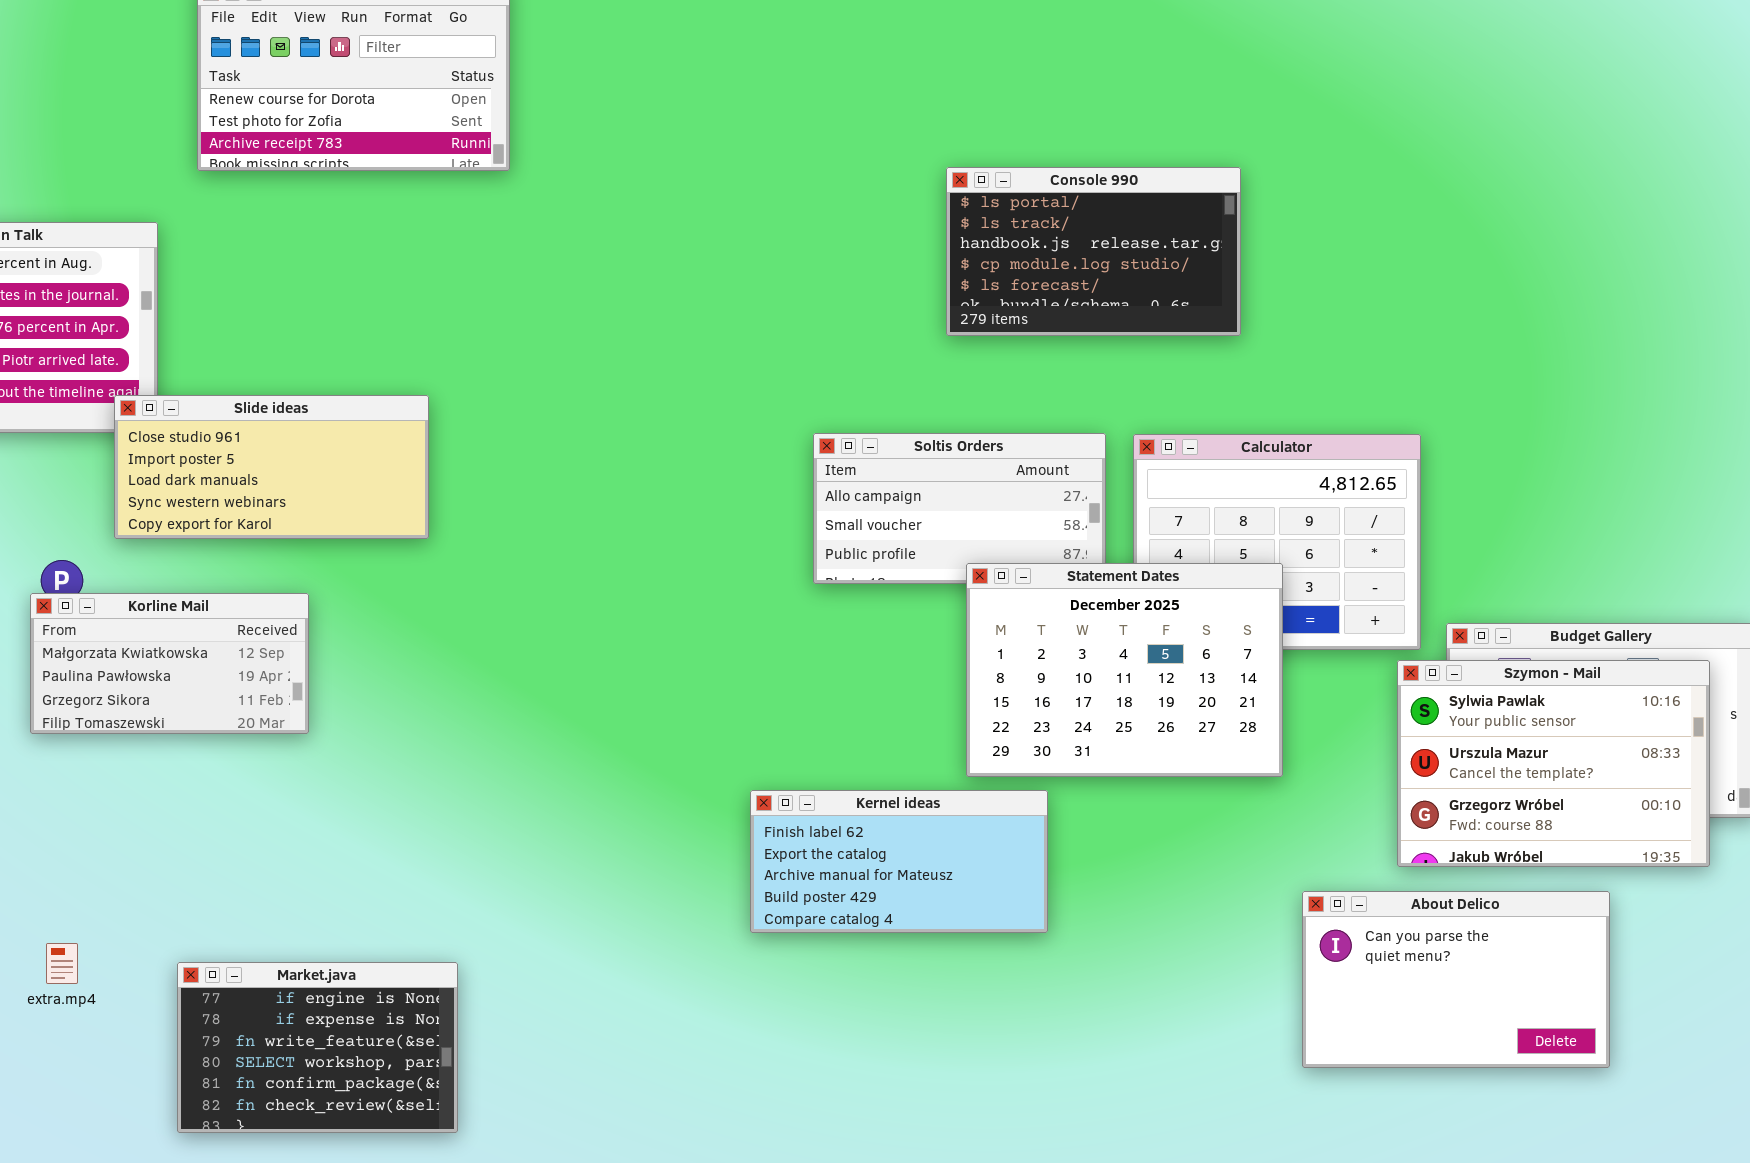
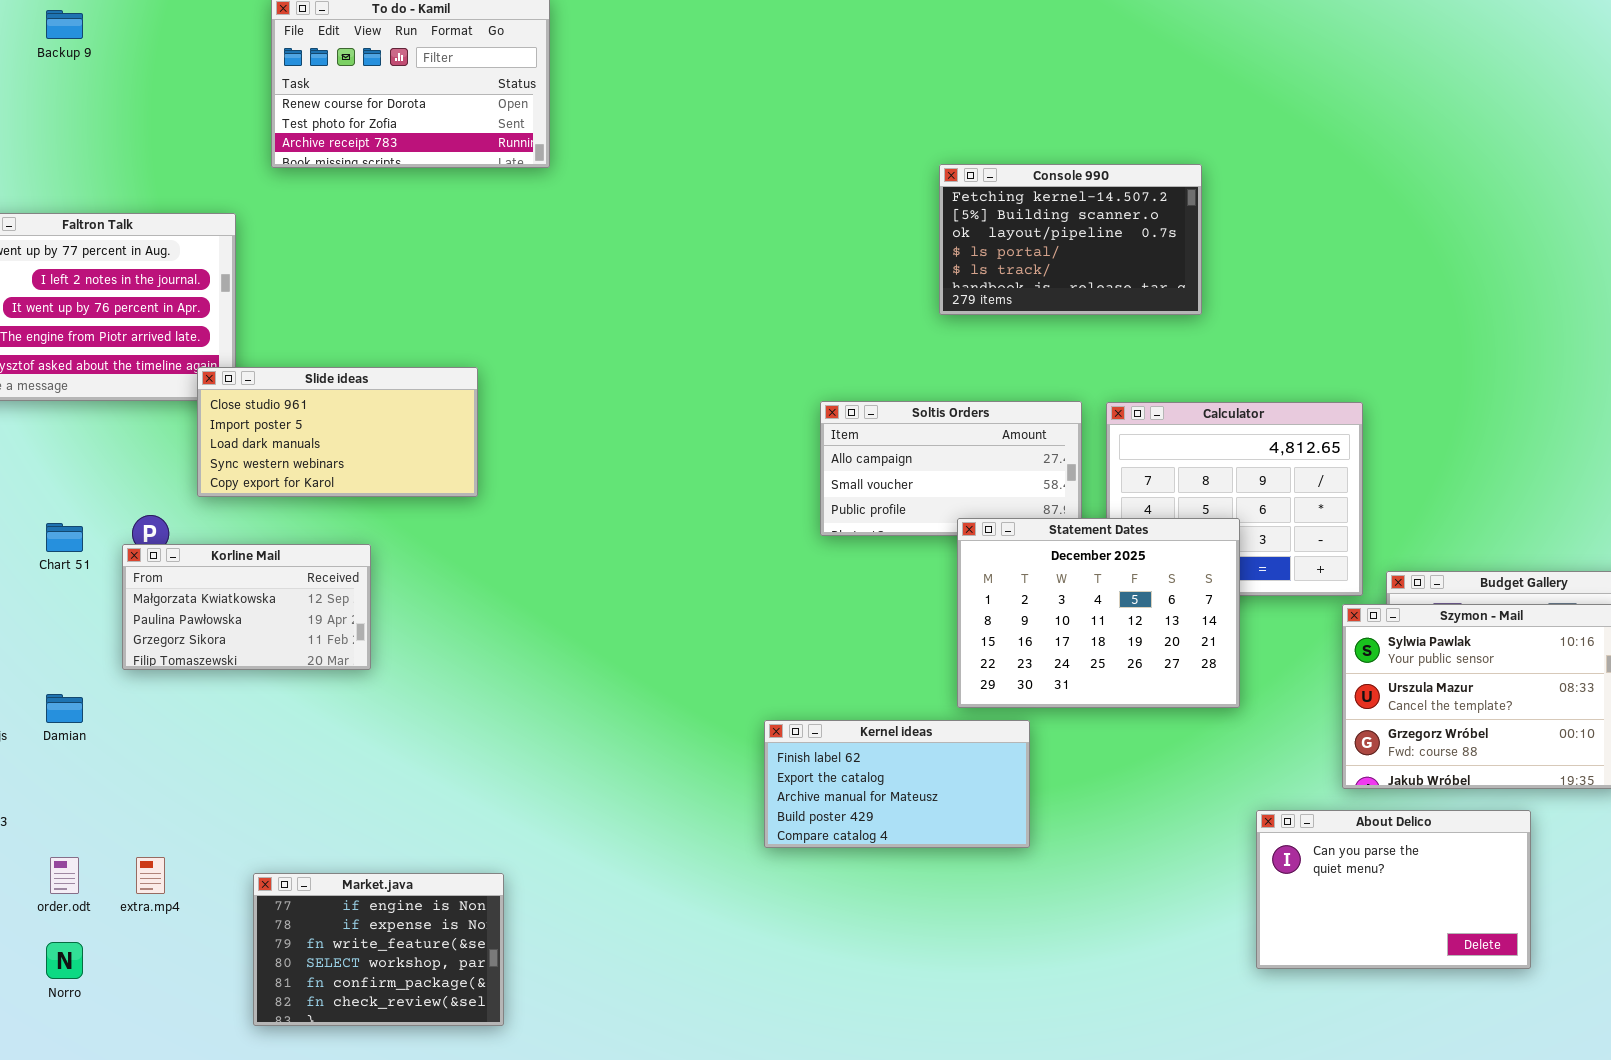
Console 990: [946,167,1241,336] -> [939,164,1202,315], scrolled up 3 rows

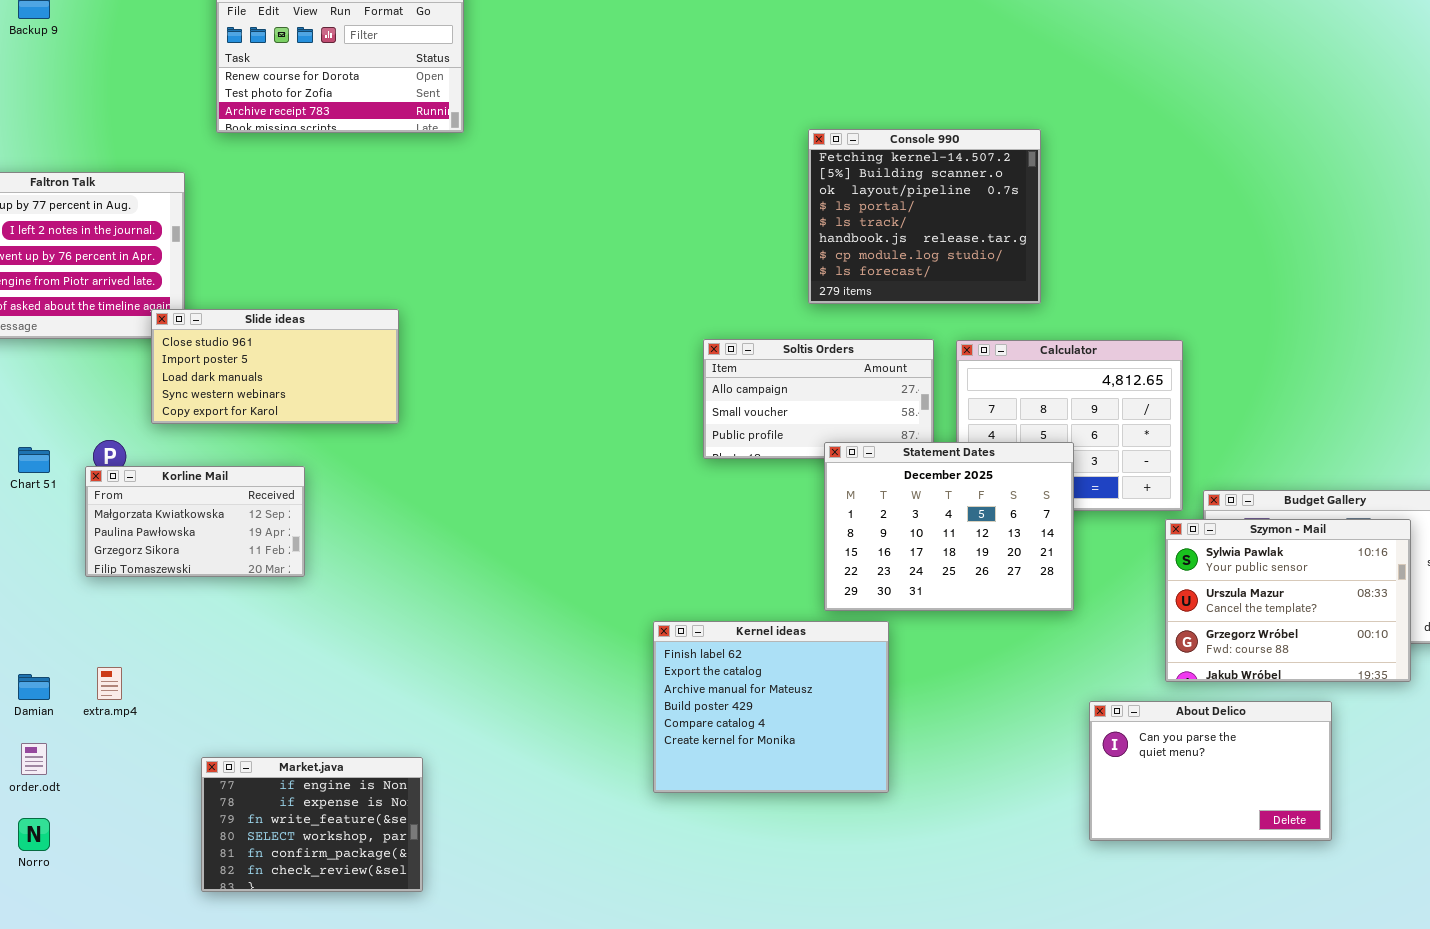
Console 990: [939,164,1202,315] -> [808,129,1041,304], resized
Damian: [46,694,83,723] -> [18,674,50,700], moved
Kernel ideas: [764,720,1030,848] -> [653,621,889,793], resized
extra.mp4: [136,857,165,894] -> [97,667,122,700], moved

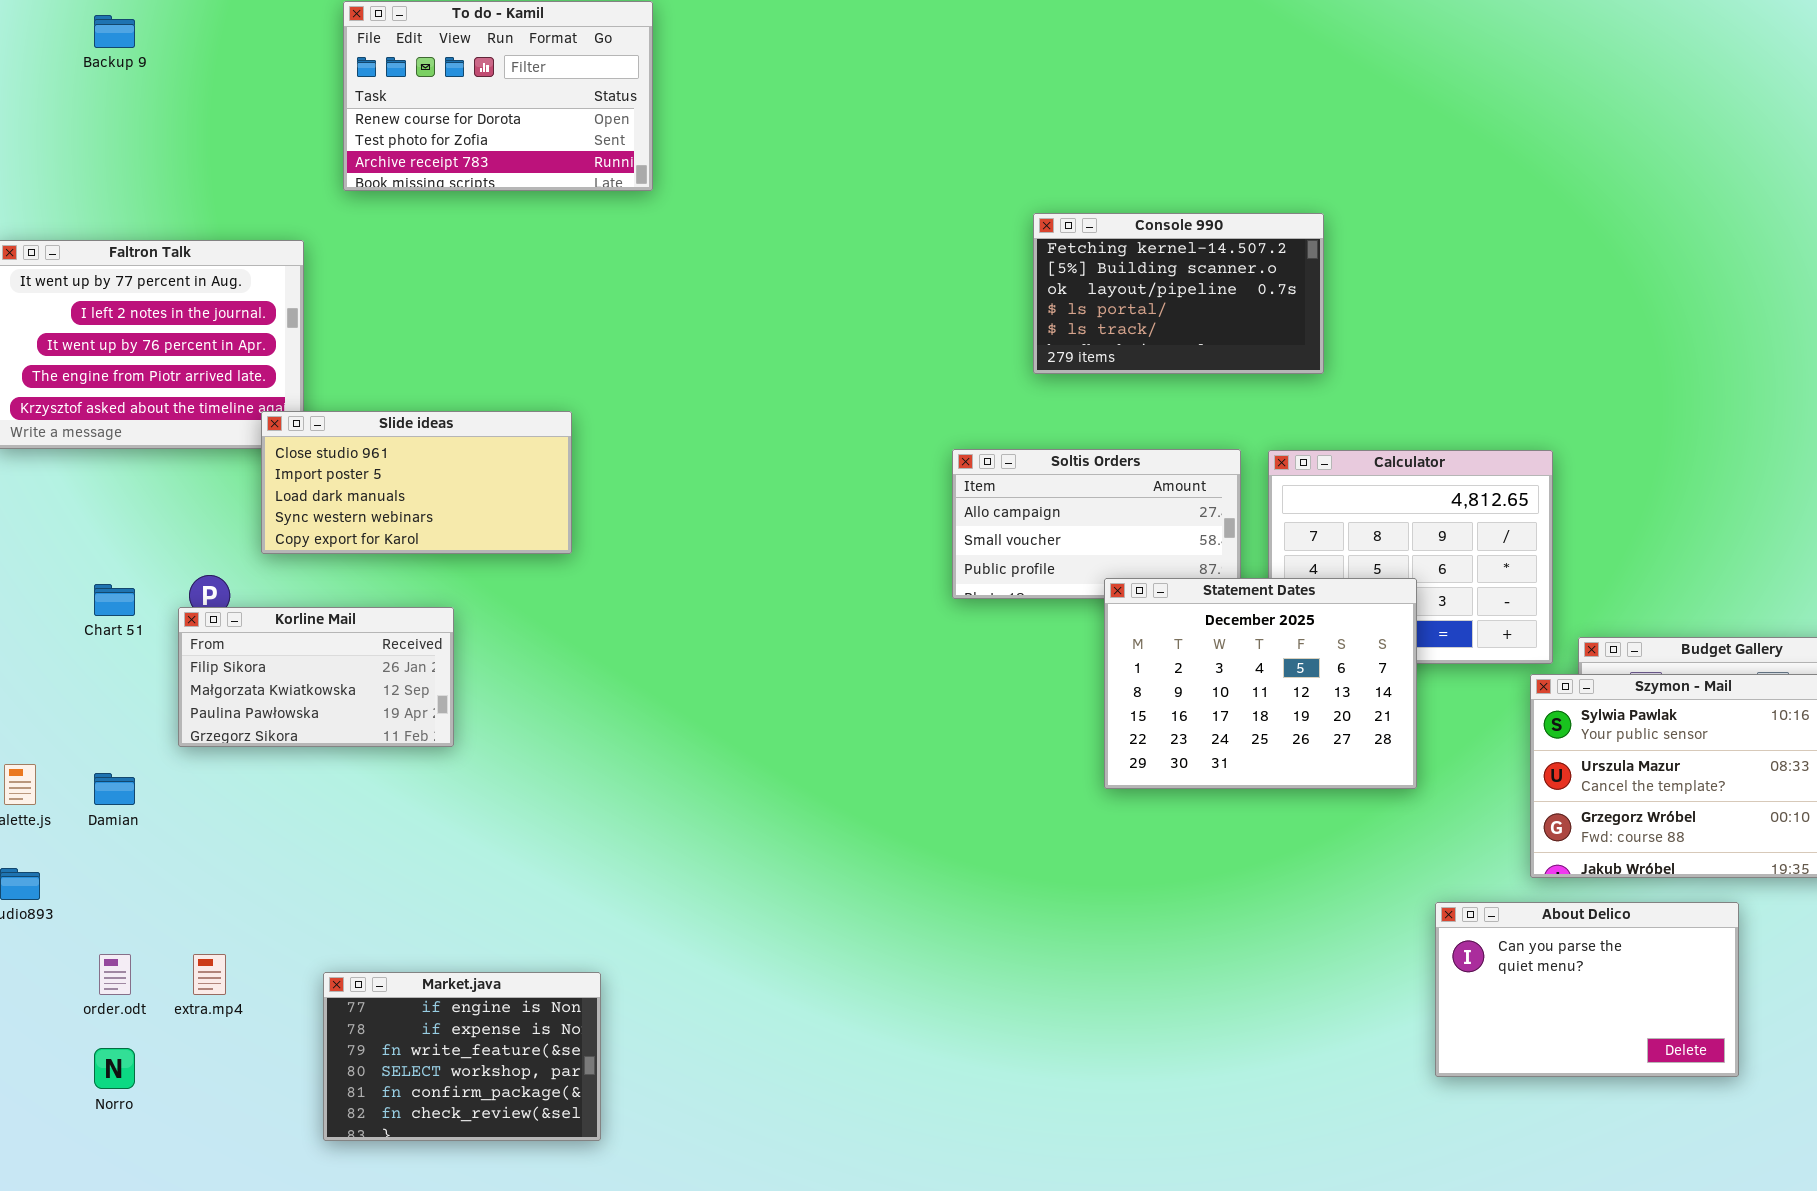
Console 990: [808,129,1041,304] -> [1033,213,1324,374], moved, resized
Korline Mail: [85,466,305,577] -> [178,607,454,747], scrolled up 1 row
Kernel ideas: [653,621,889,793] -> none, closed
extra.mp4: [97,667,122,700] -> [193,954,226,995], moved
Damian: [18,674,50,700] -> [94,773,135,805], moved

